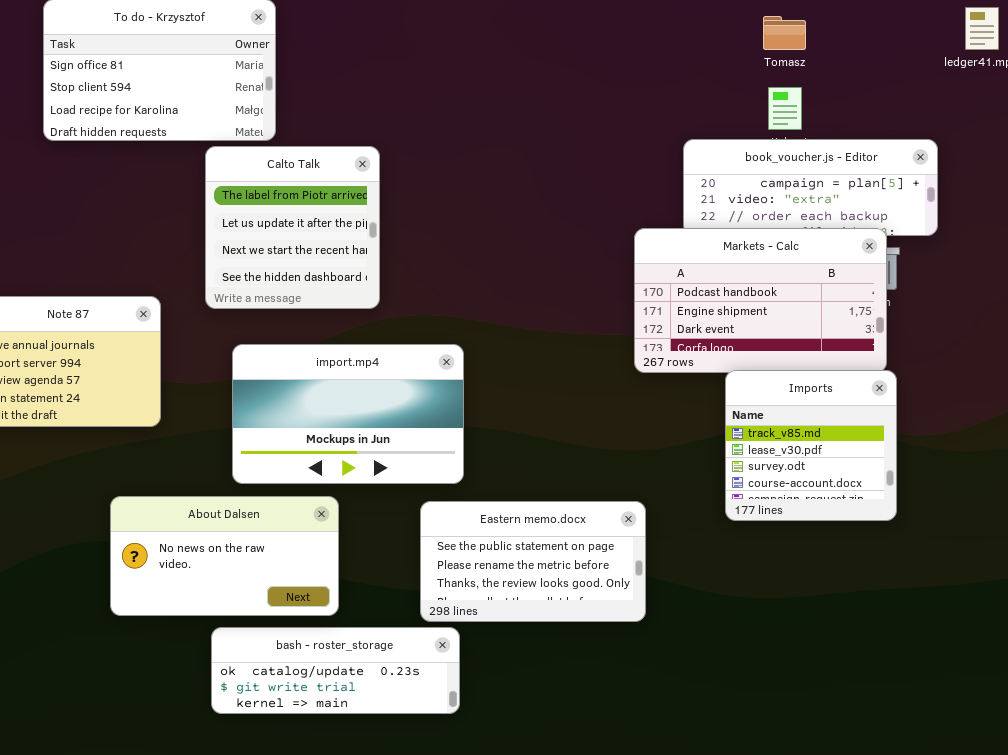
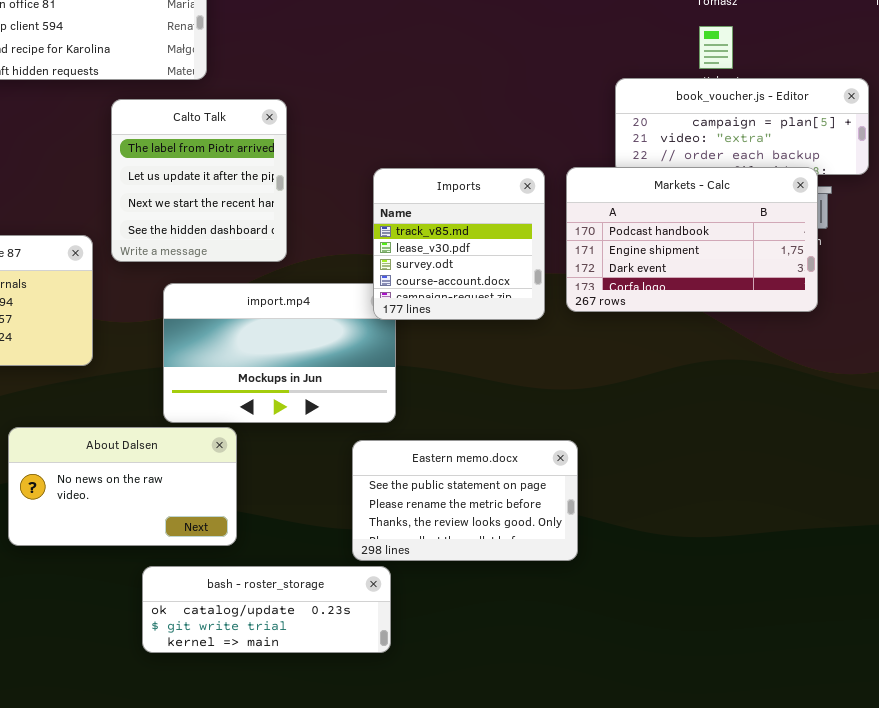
Calto Talk: [205,146,380,309] -> [111,99,287,262], moved
Imports: [725,370,897,521] -> [373,168,545,320], moved
About Dalsen: [110,496,339,616] -> [8,427,237,546], moved

